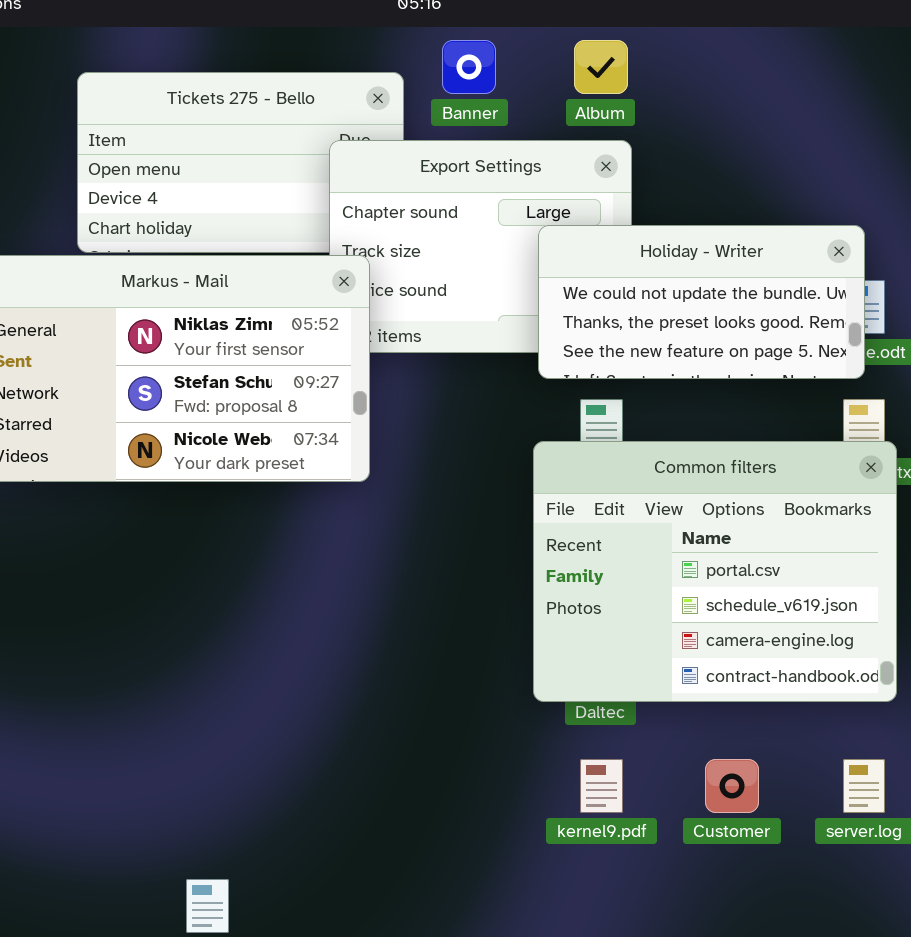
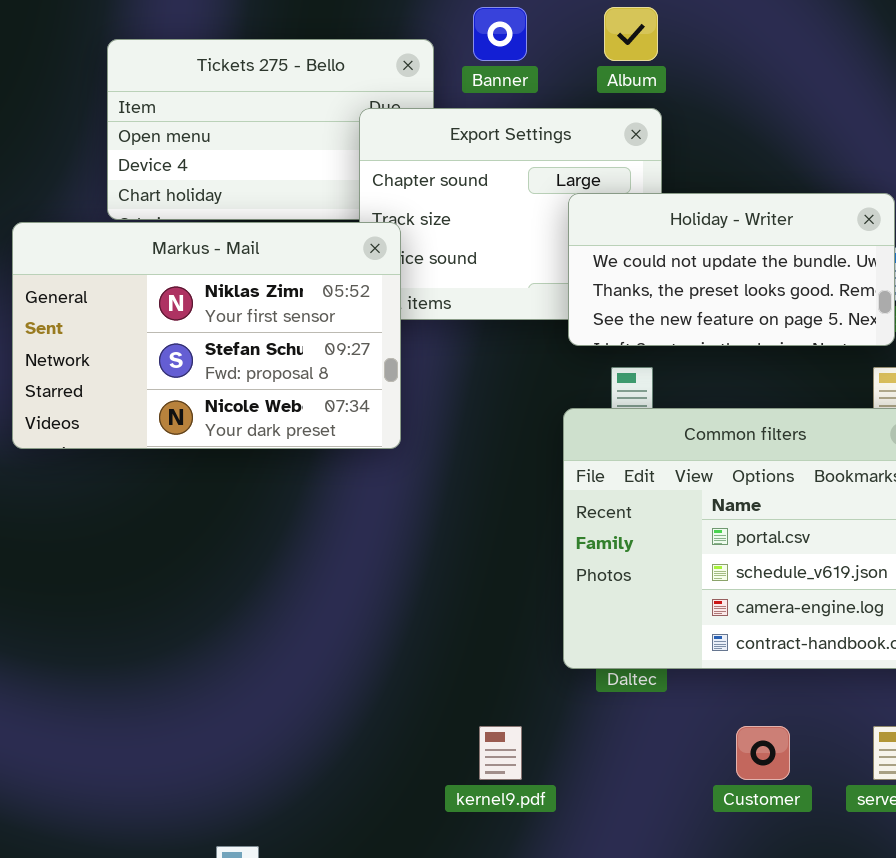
kernel9.pdf: [580,759,623,813] -> [479,726,522,780], moved

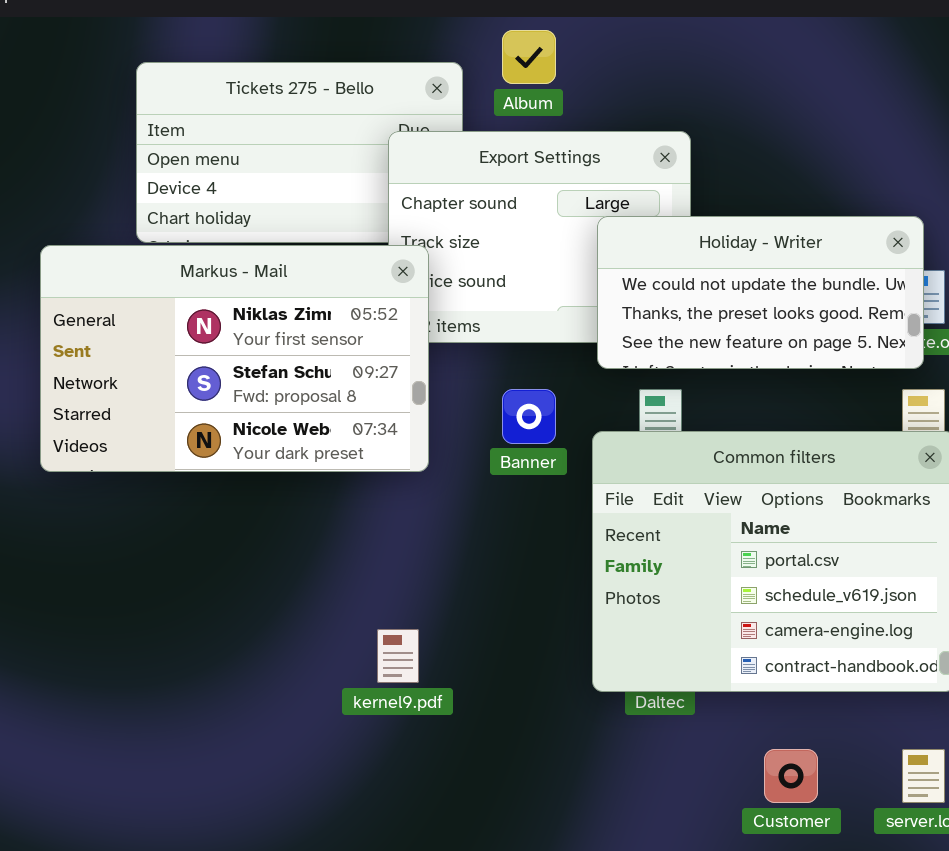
Banner: [473,7,527,61] -> [502,389,556,444], moved
Album: [604,7,658,61] -> [502,30,556,84], moved
kernel9.pdf: [479,726,522,780] -> [377,629,419,683], moved

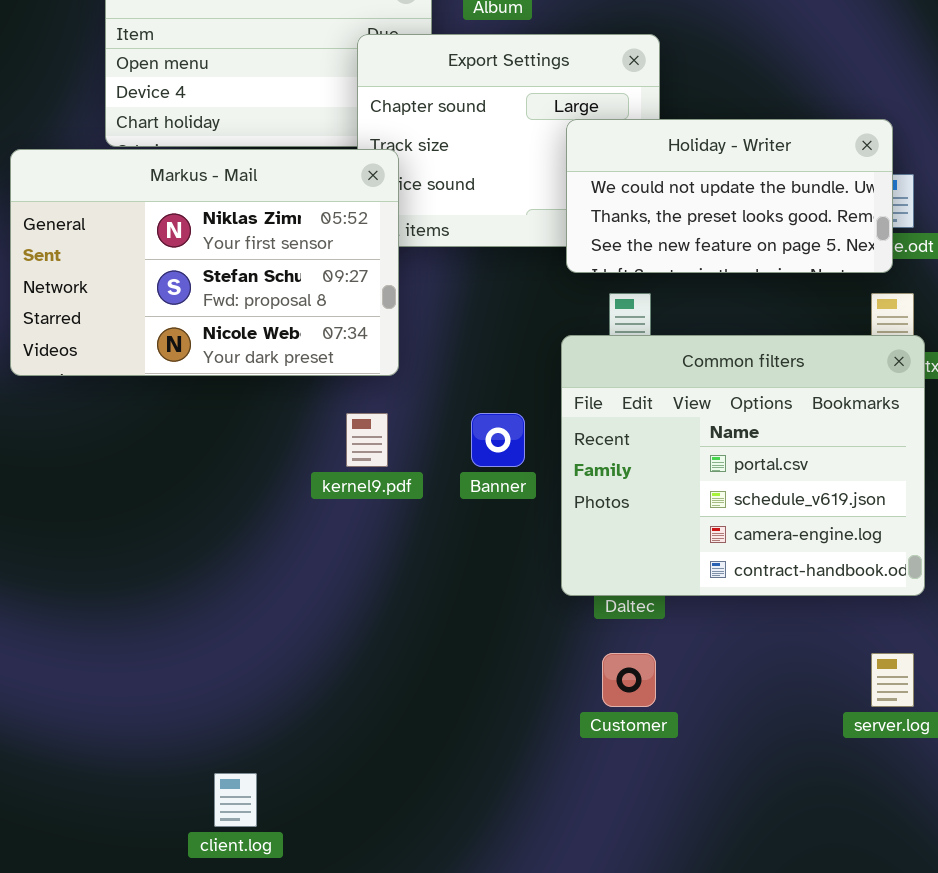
Banner: [502,389,556,444] -> [471,413,525,467], moved
kernel9.pdf: [377,629,419,683] -> [346,413,388,467], moved
Customer: [764,749,818,803] -> [602,653,656,707], moved

